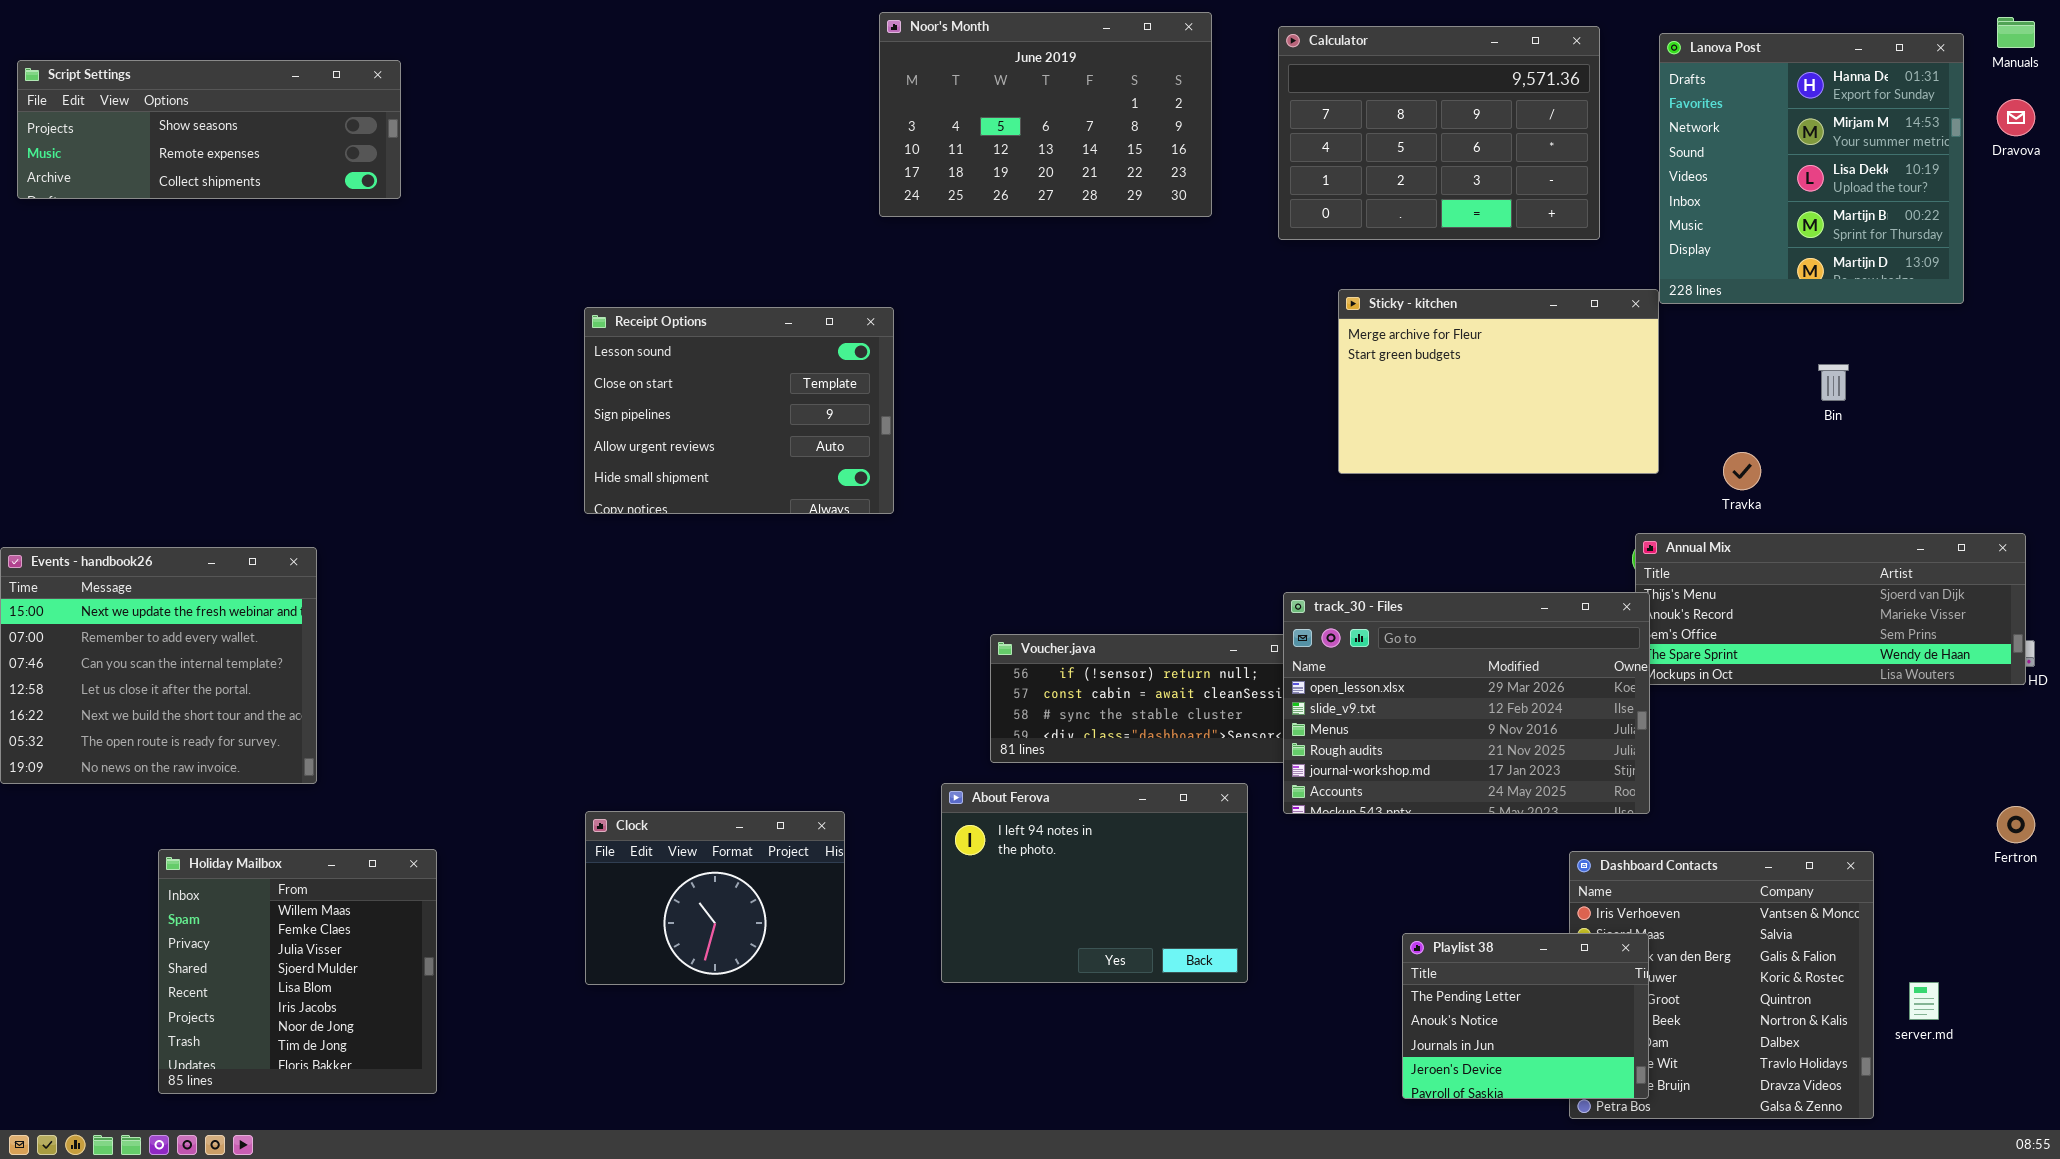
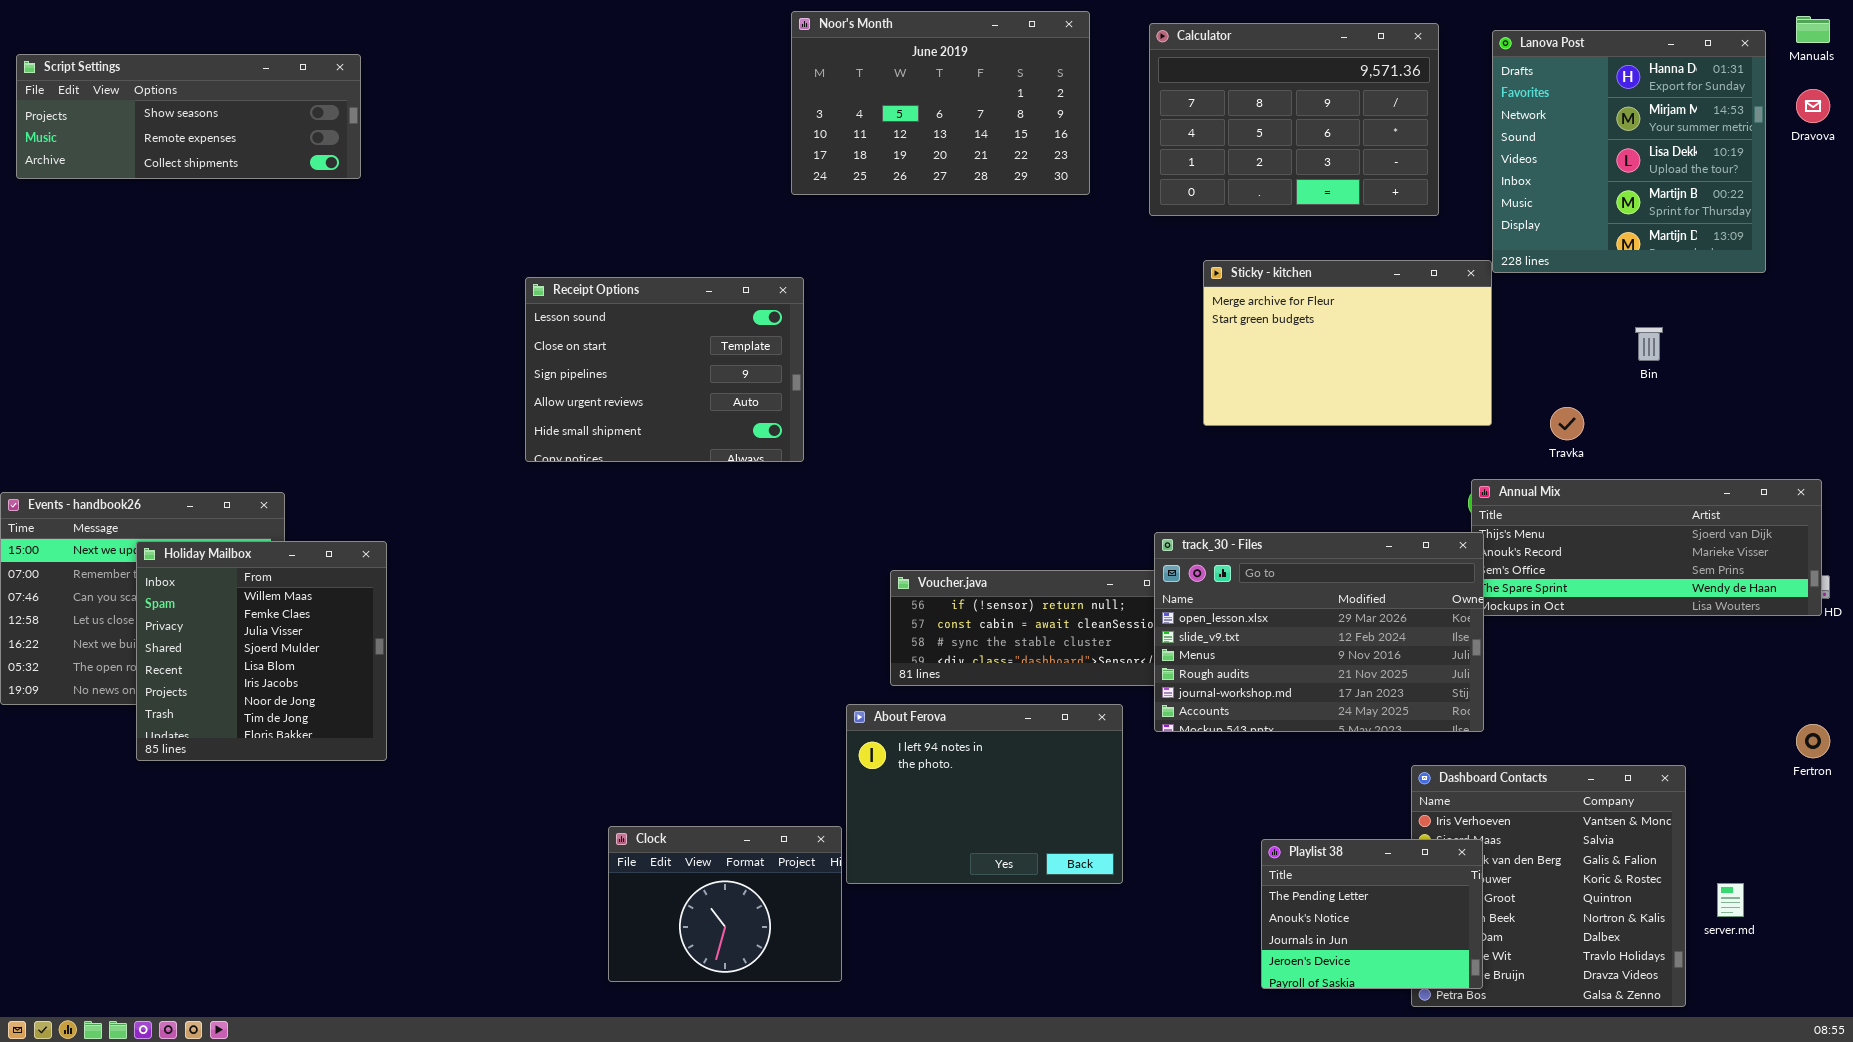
Clock: [585,811,845,985] -> [608,826,842,982], moved
Holiday Mailbox: [158,849,437,1094] -> [136,541,387,761], moved

